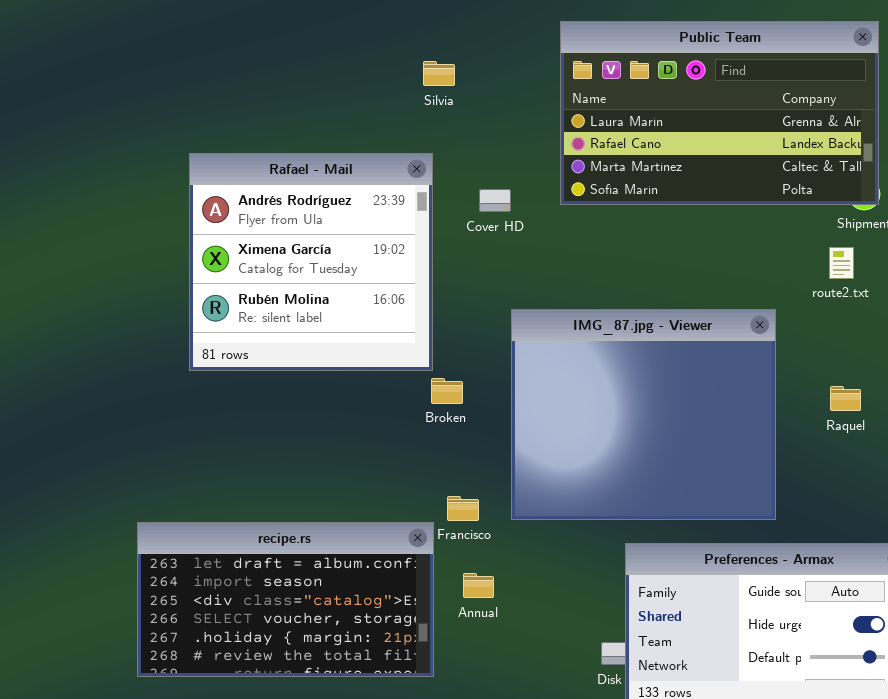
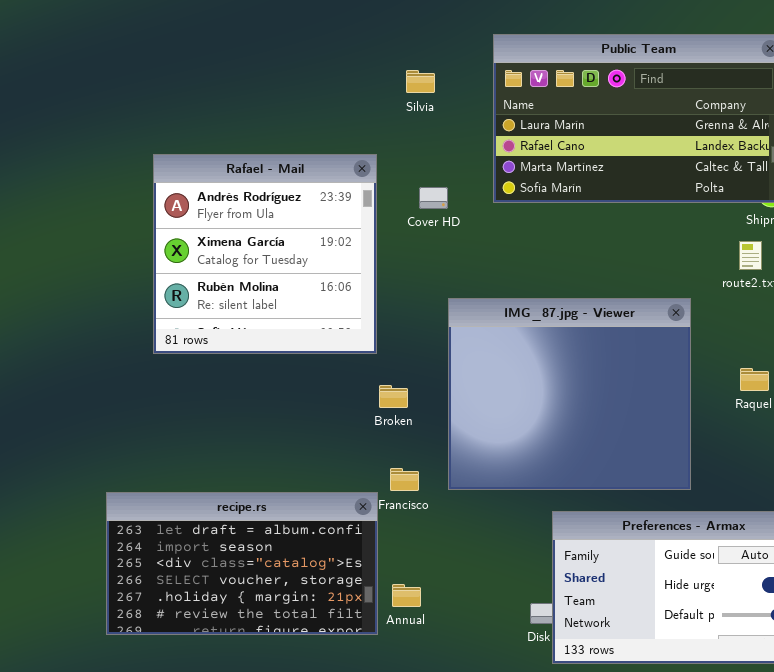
Silvia: [423,61,455,86] -> [406,70,435,93], moved
Broken: [431,378,463,404] -> [379,385,408,408], moved
Annual: [463,573,494,598] -> [392,584,421,607], moved

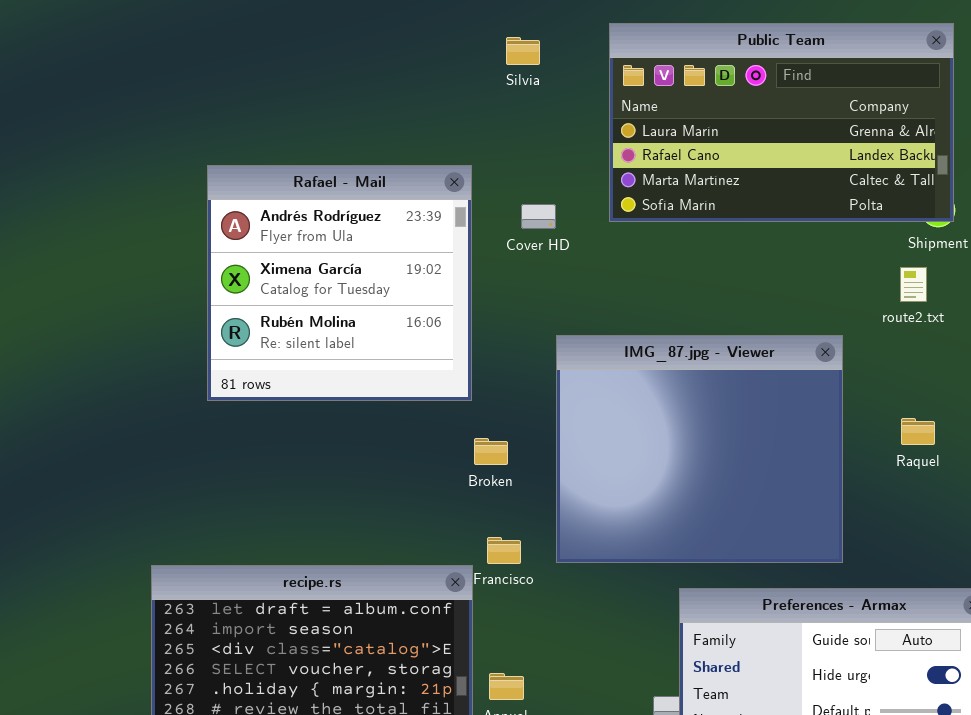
Silvia: [406,70,435,93] -> [506,37,540,65], moved

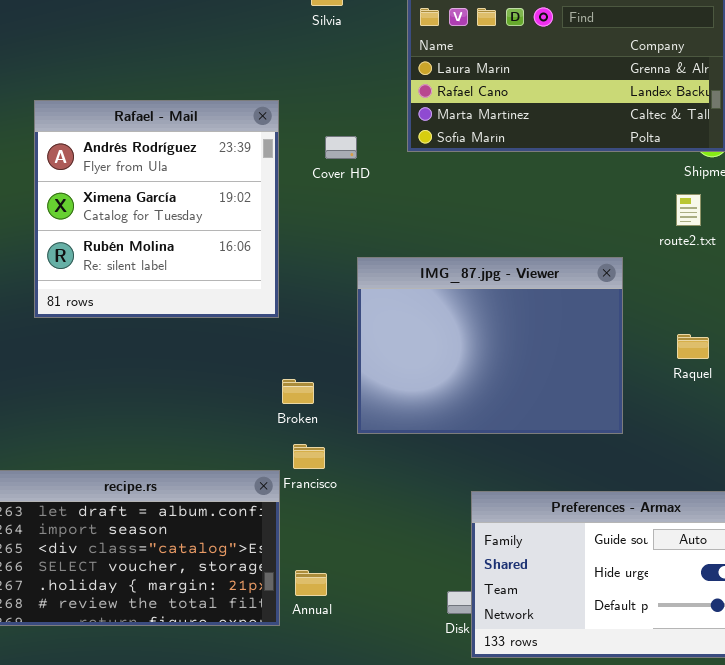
IMG_87.jpg - Viewer: [556,335,843,563] -> [357,257,623,434], resized
Broken: [474,438,508,465] -> [282,379,314,404], moved

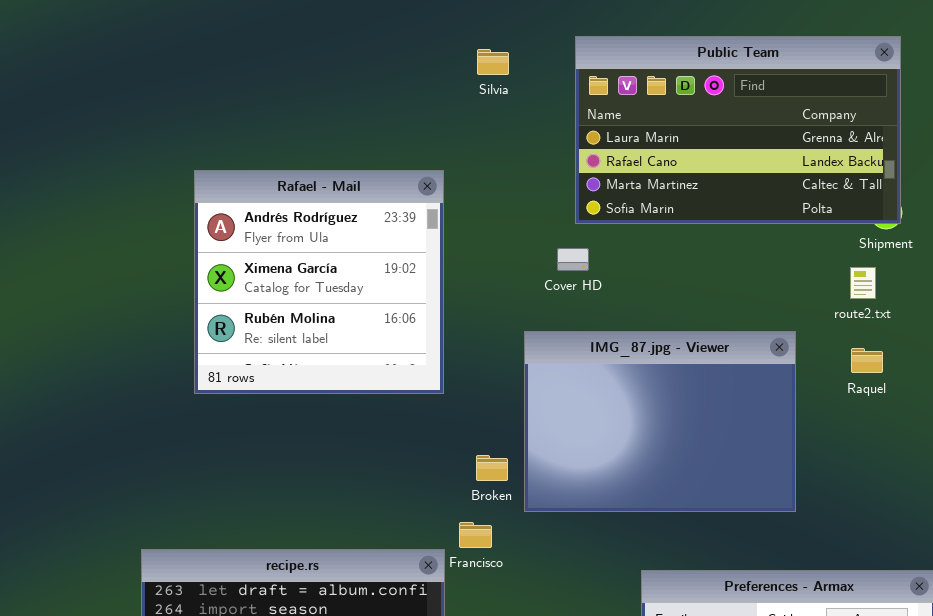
Cover HD: [325,136,357,159] -> [557,248,589,271], moved
Raquel: [677,334,709,359] -> [851,348,883,373], moved
Broken: [282,379,314,404] -> [476,455,508,481], moved

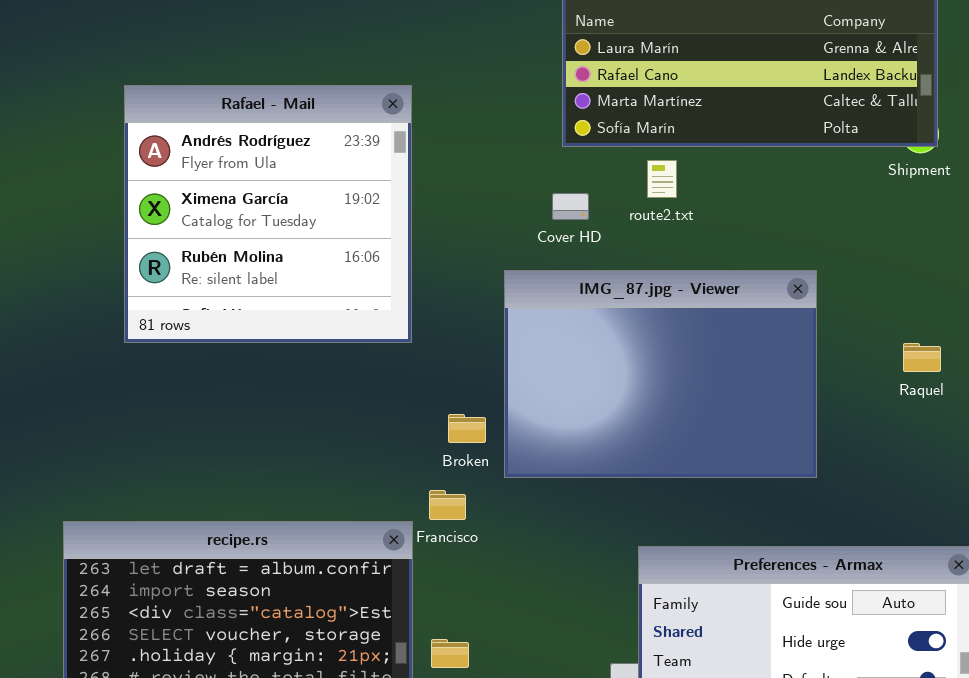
Cover HD: [557,248,589,271] -> [552,193,589,220], moved
route2.txt: [850,267,876,299] -> [647,160,677,198], moved
Raquel: [851,348,883,373] -> [903,343,941,372], moved

